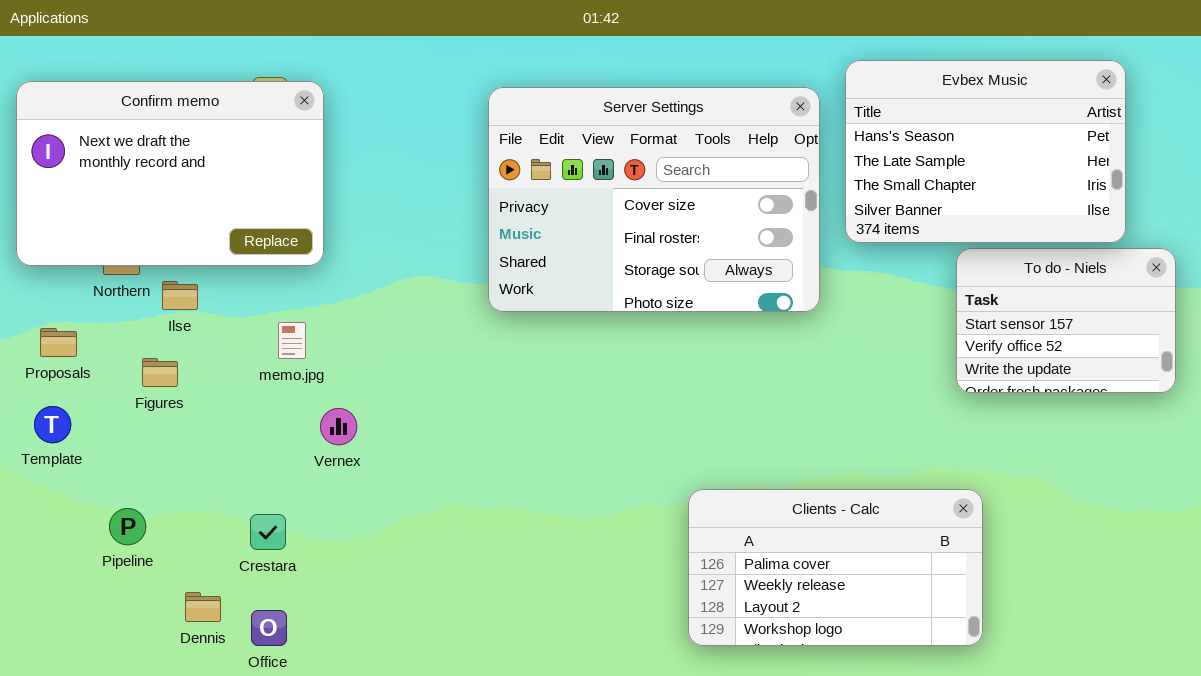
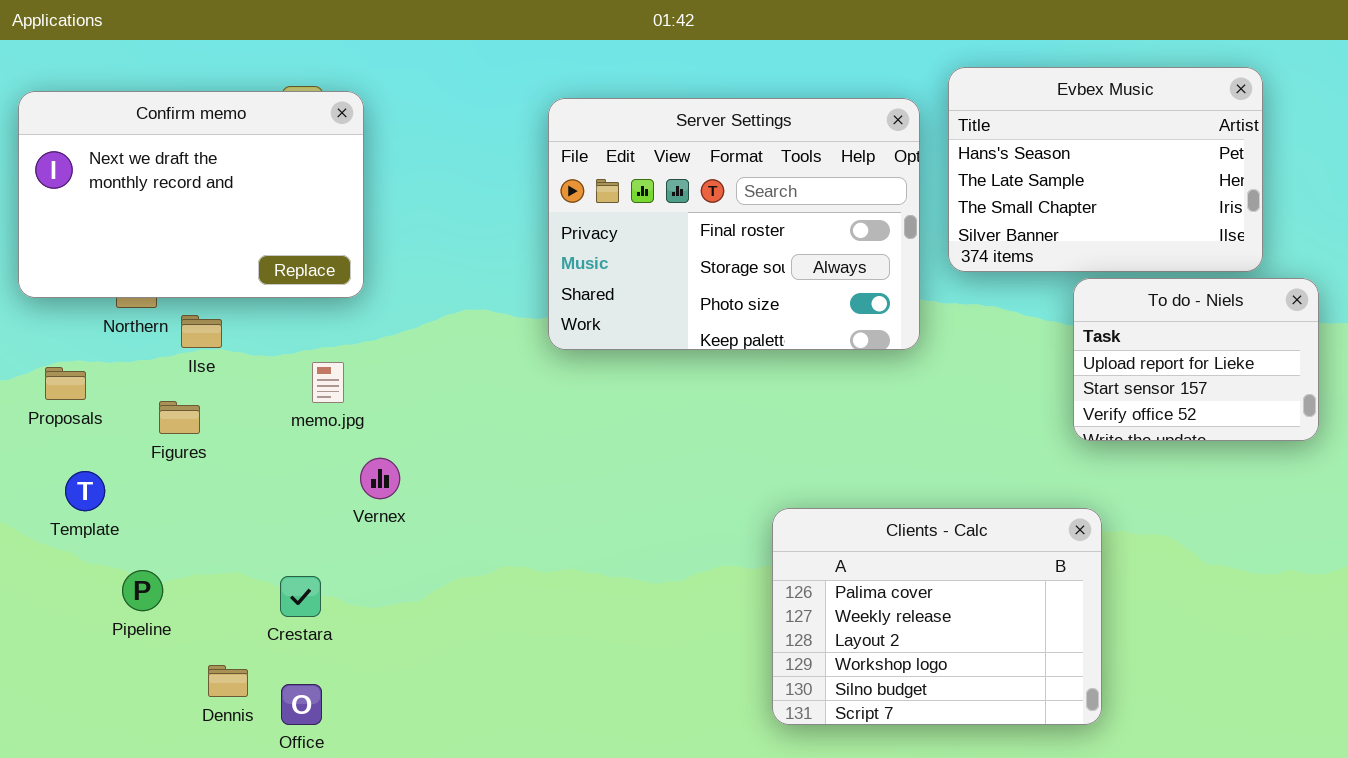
Server Settings: [488,87,820,312] -> [548,98,920,350], scrolled down 1 row
To do - Niels: [956,248,1176,393] -> [1073,278,1319,441], scrolled up 1 row
Template: [34,406,71,443] -> [65,471,105,511], moved
Clients - Calc: [688,489,983,646] -> [772,508,1102,725], resized

